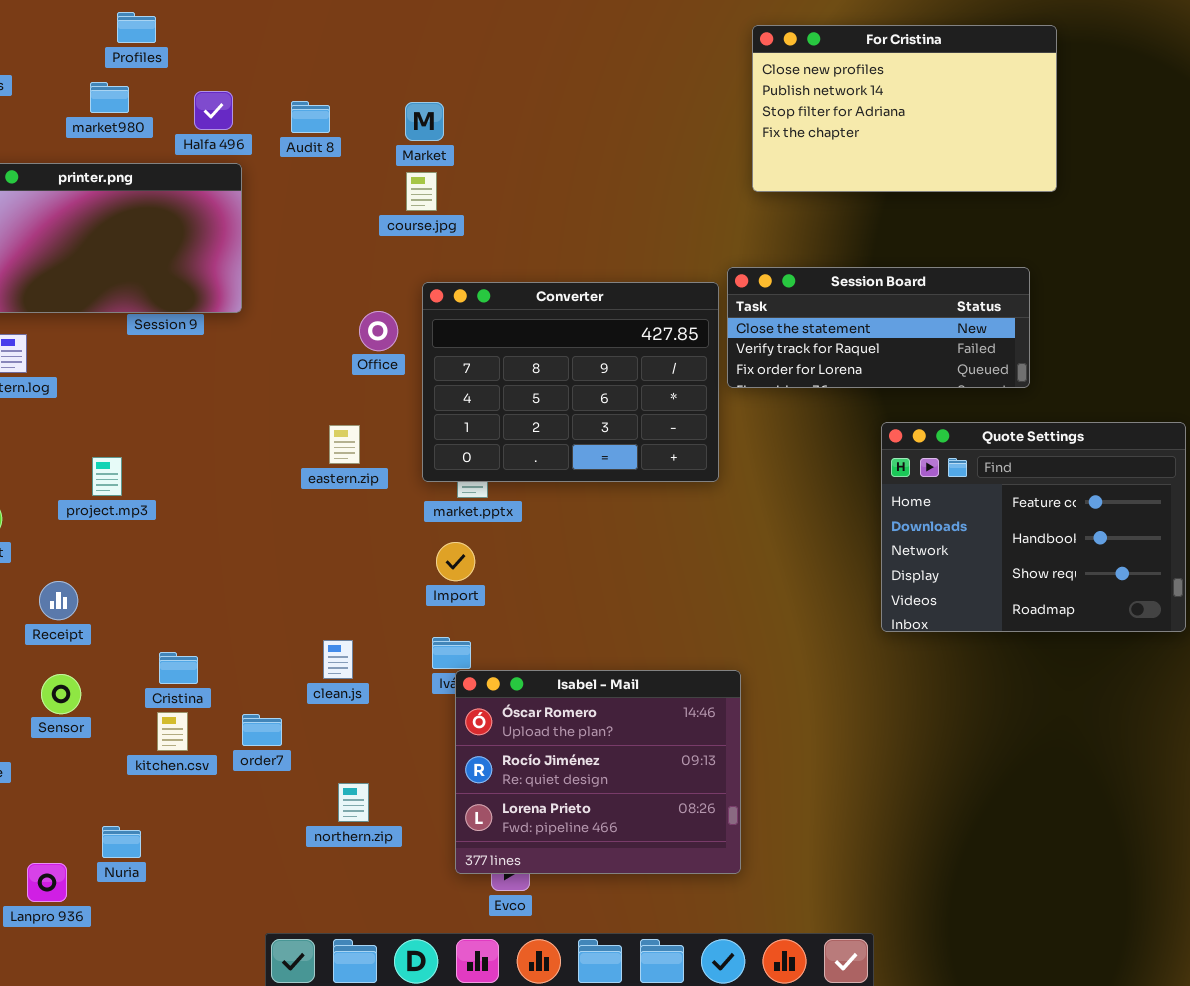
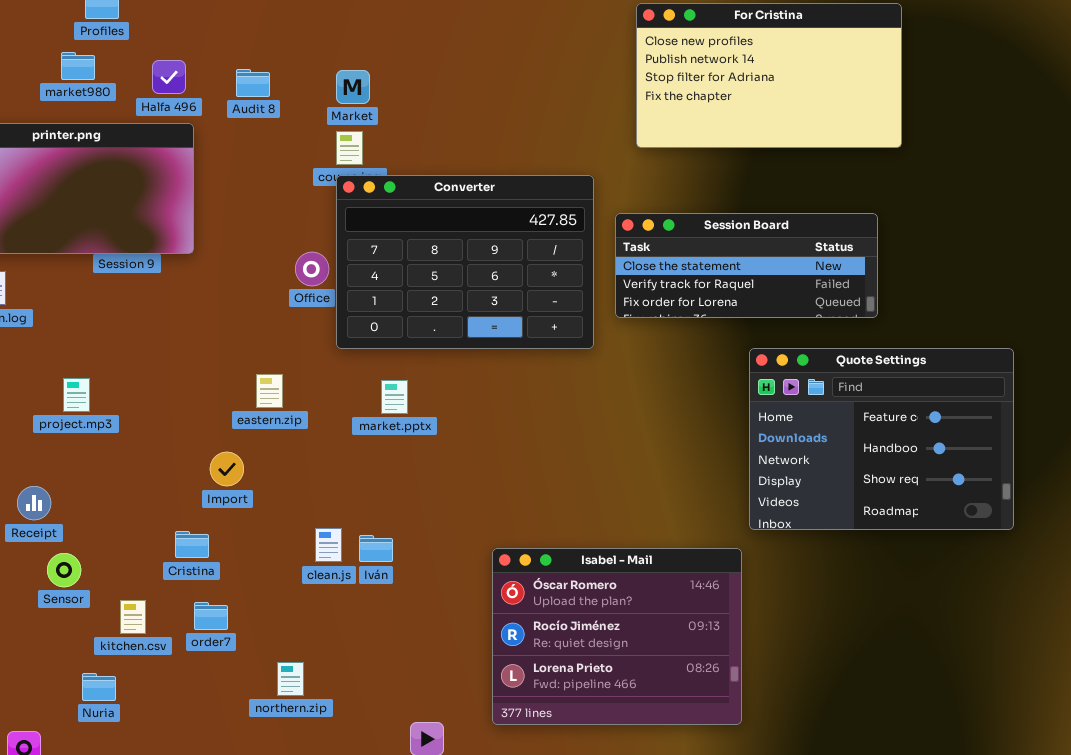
Converter: [422,282,719,482] -> [336,175,594,349], moved
eastern.zip: [329,425,360,464] -> [256,374,283,408], moved
Import: [436,542,475,581] -> [210,452,244,486], moved
clean.js: [323,640,353,679] -> [315,528,342,562], moved
Cristina: [159,652,198,684] -> [175,531,209,558], moved
Isabel - Mail: [455,670,741,874] -> [492,548,742,725], moved
Sensor: [41,674,81,714] -> [47,553,81,587], moved
Nuria: [102,826,141,858] -> [82,673,116,701], moved

